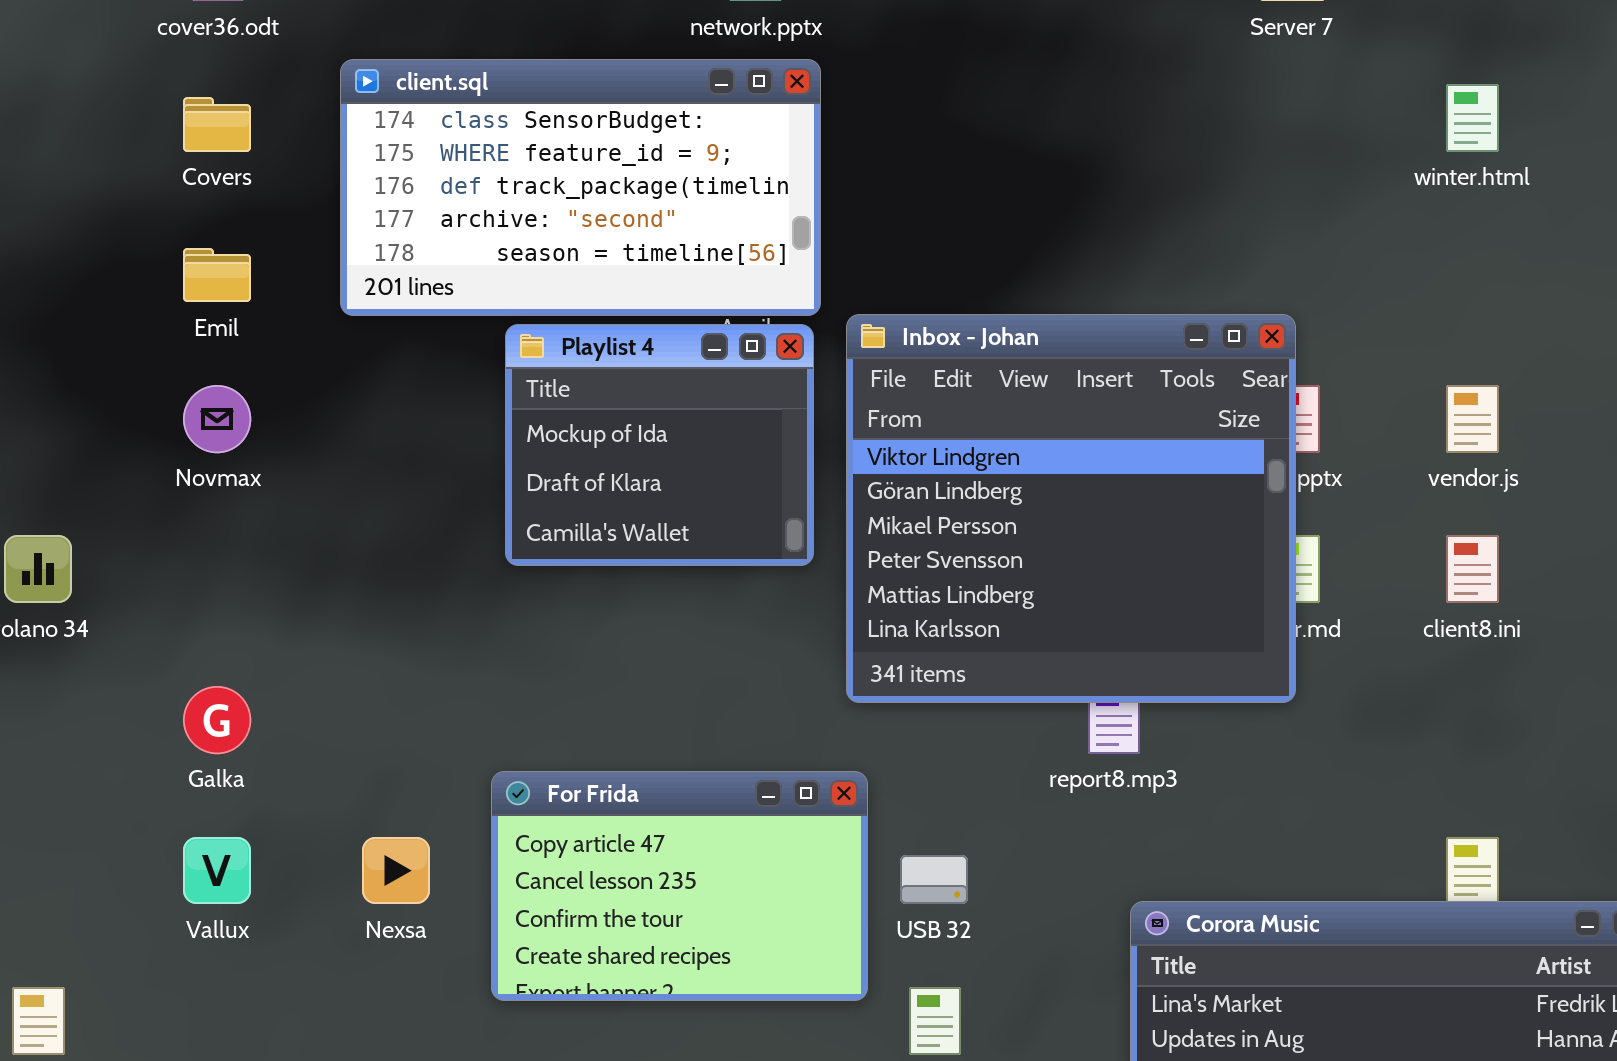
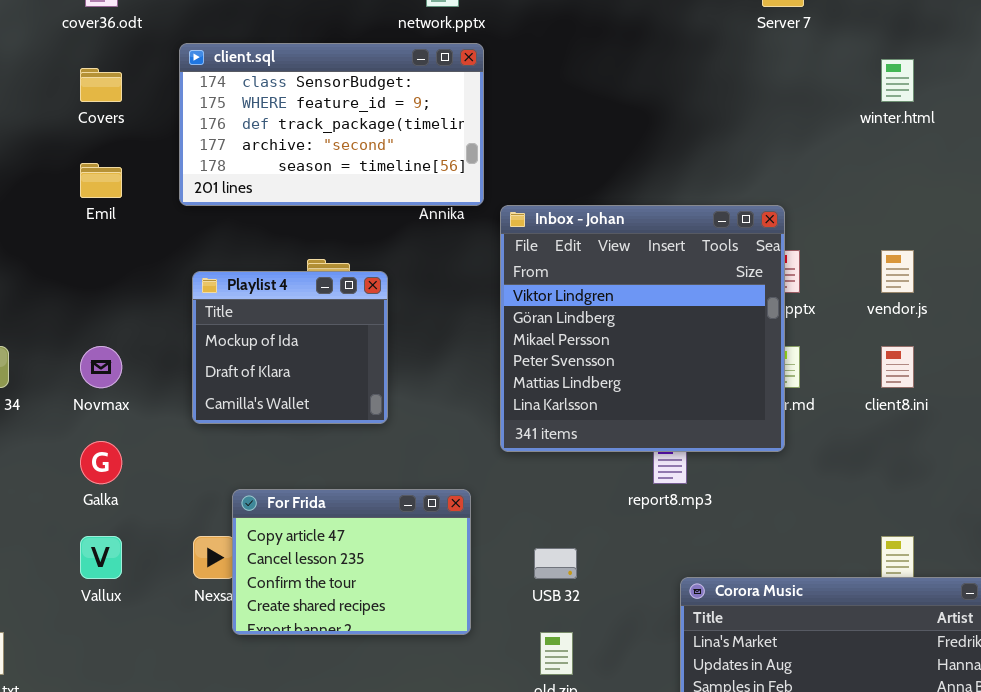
Playlist 4: [505,324,814,566] -> [192,271,388,424], moved
Novmax: [183,385,251,453] -> [80,346,122,388], moved
For Frida: [491,771,868,1001] -> [232,489,471,635], moved

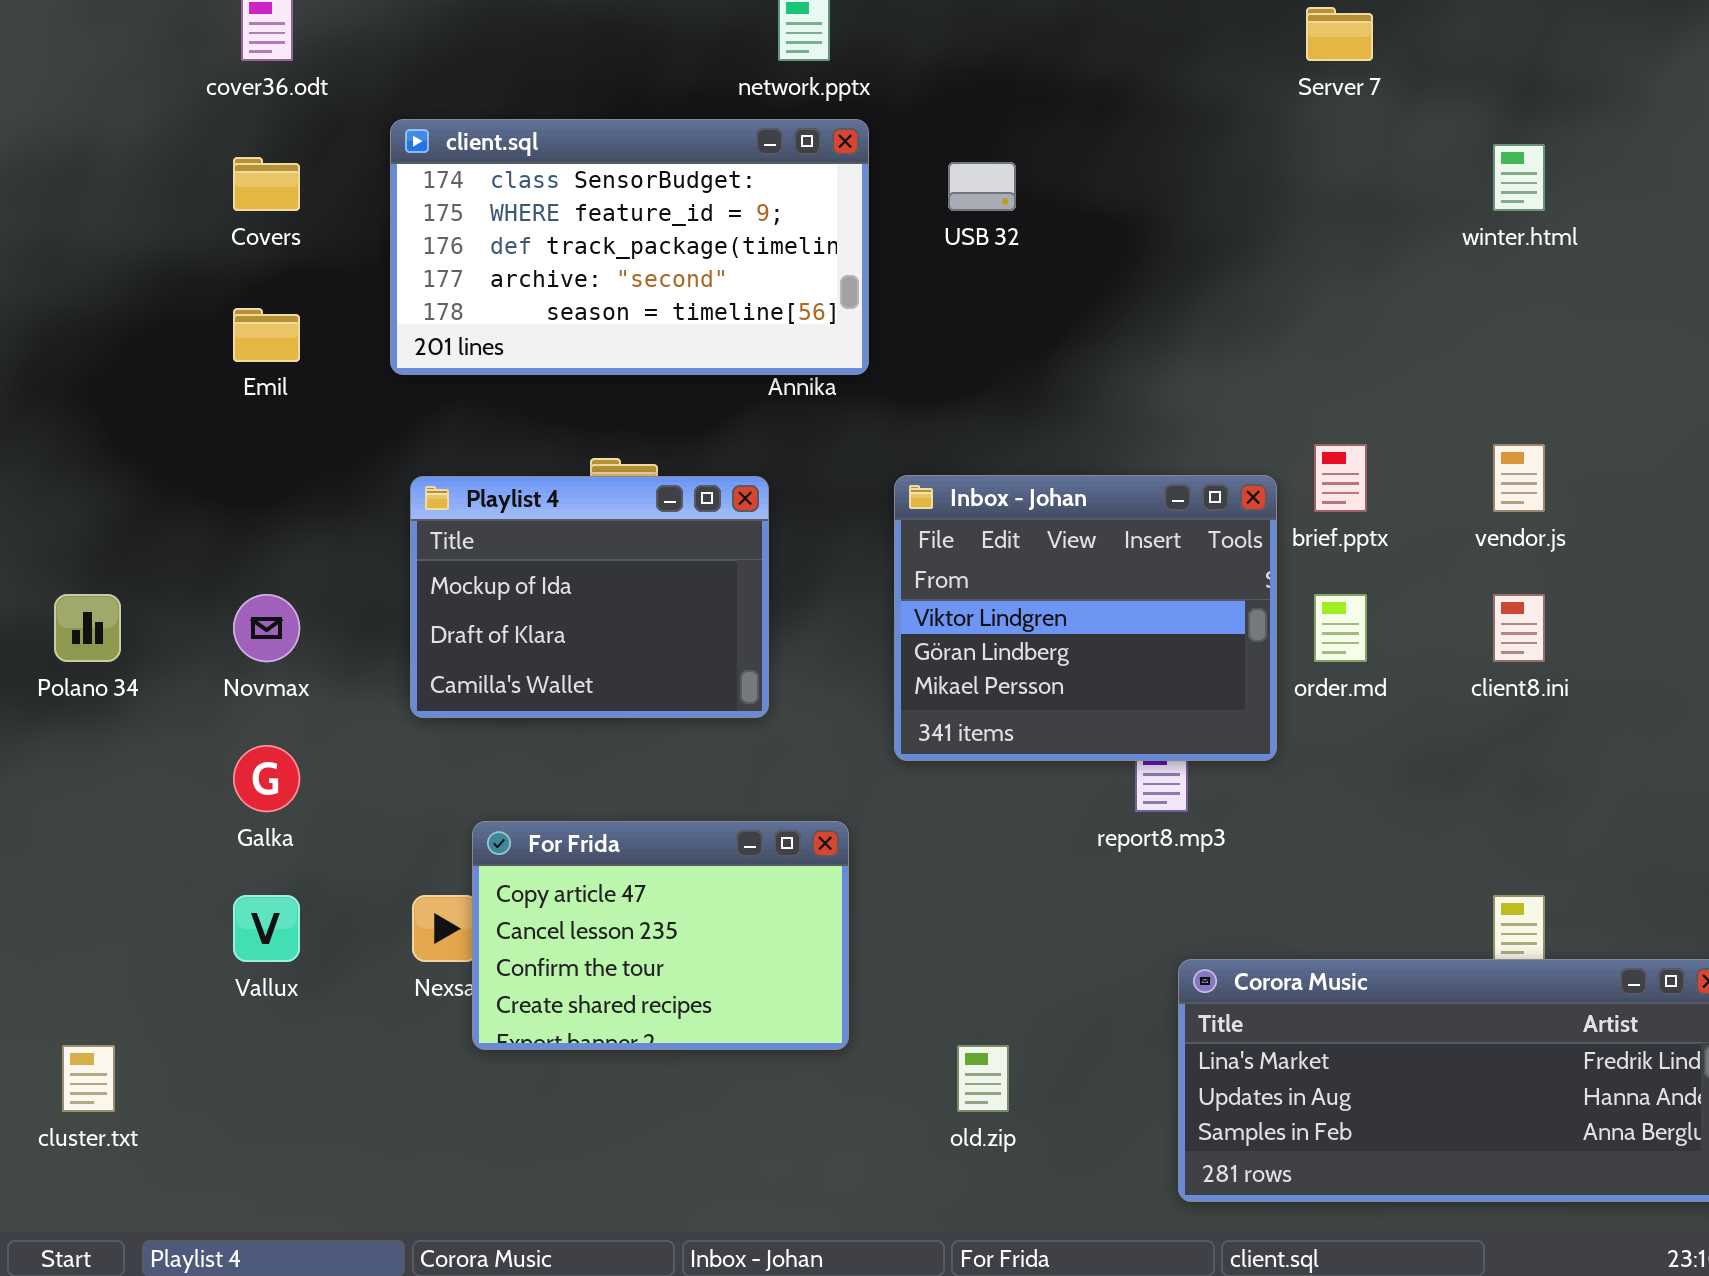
Inbox - Johan: [500,205,785,452] -> [894,475,1277,761], resized
Playlist 4: [192,271,388,424] -> [410,476,769,718], resized
USB 32: [534,548,577,579] -> [948,162,1016,211], moved

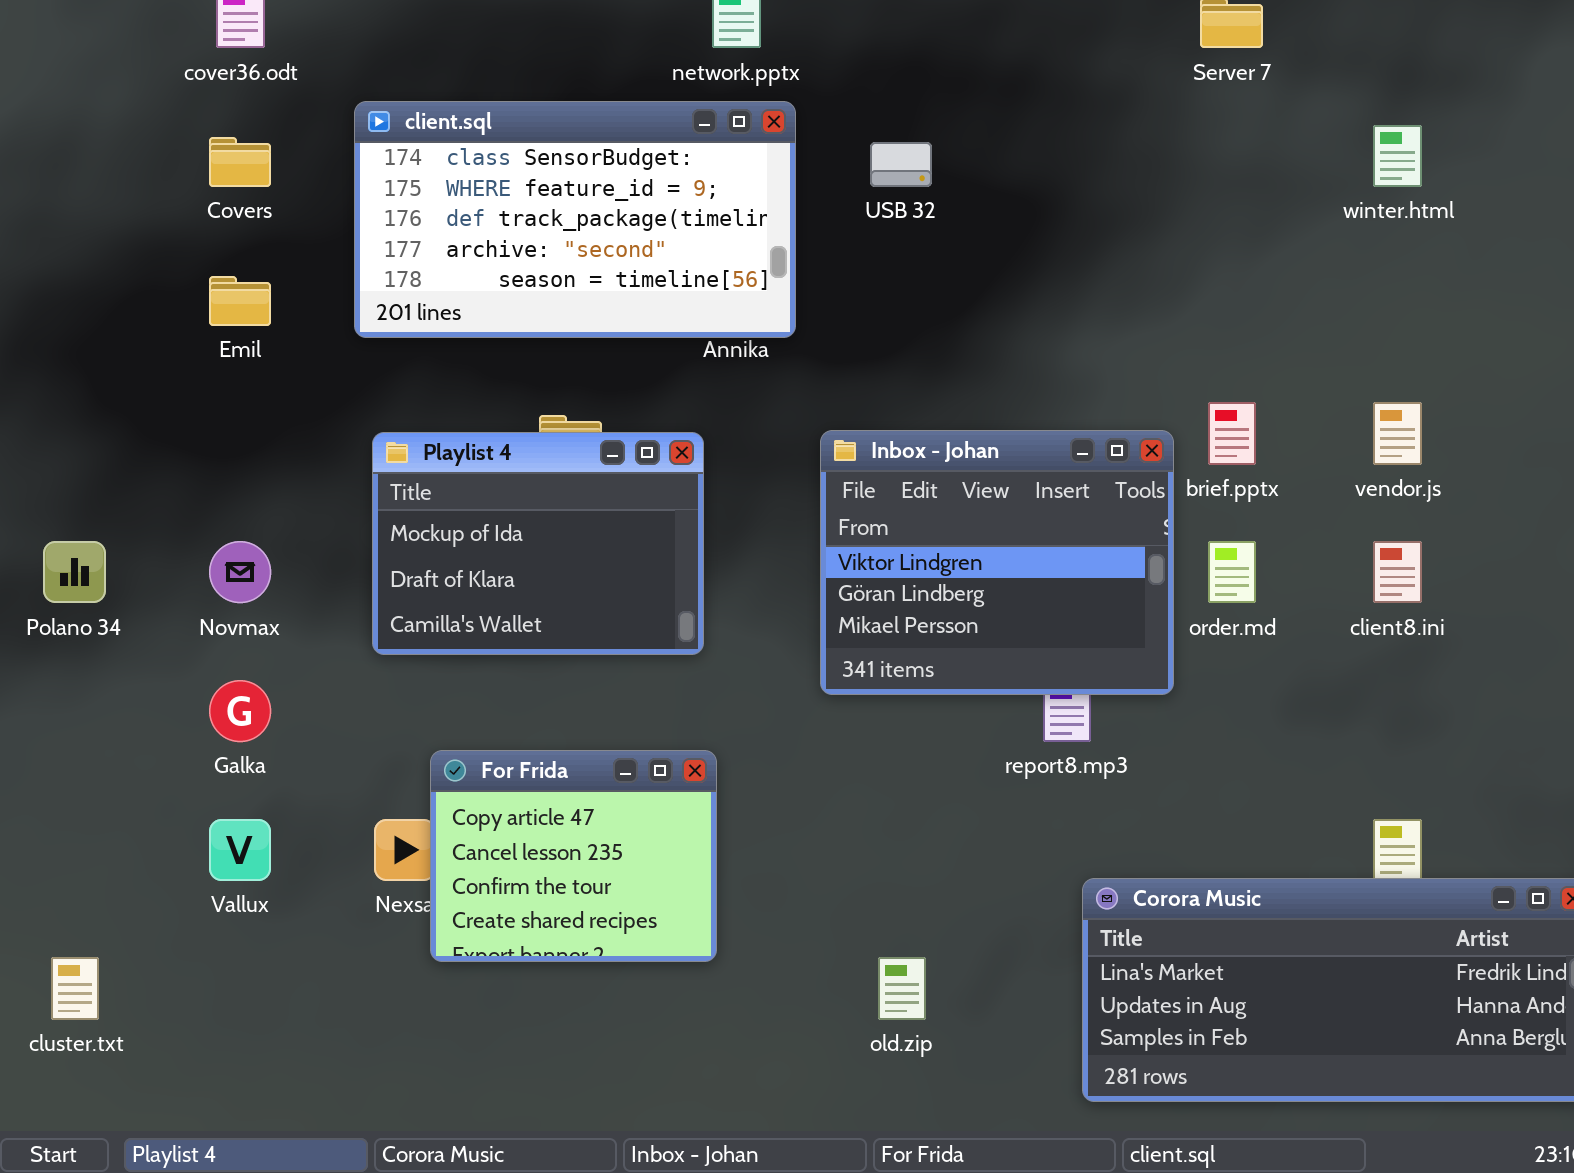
For Frida: [472,821,849,1050] -> [430,750,717,962], resized

